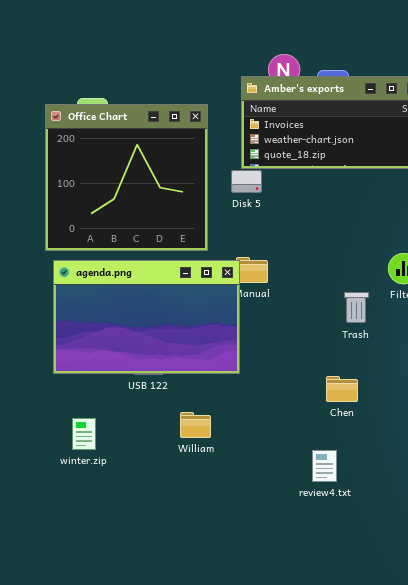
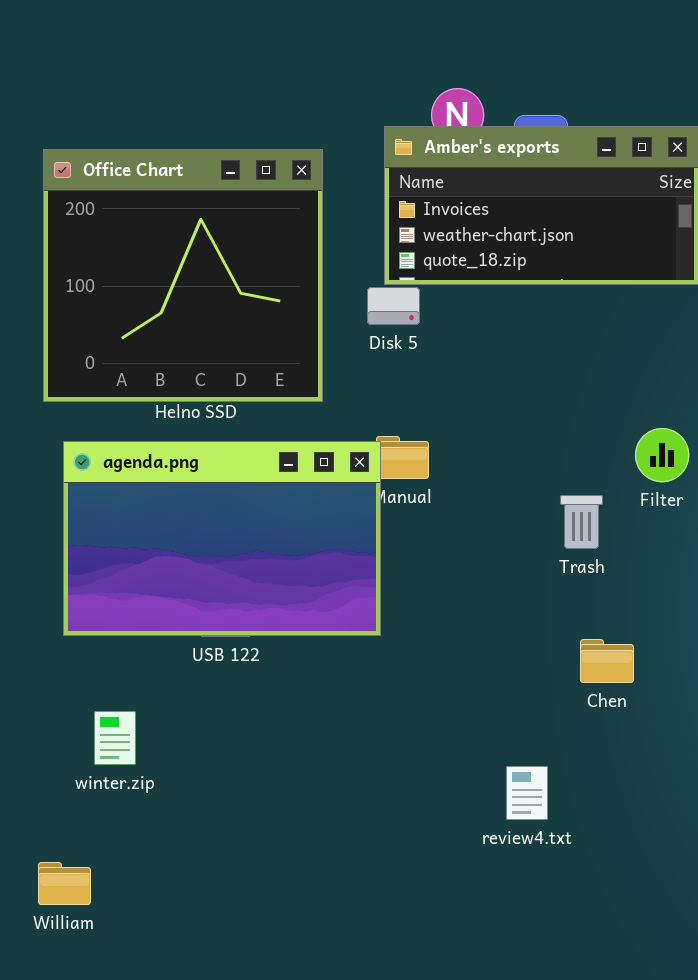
Office Chart: [45,104,208,251] -> [43,149,323,402], moved
Chen: [326,376,358,402] -> [580,639,634,683], moved
William: [180,412,211,438] -> [38,862,91,905], moved

